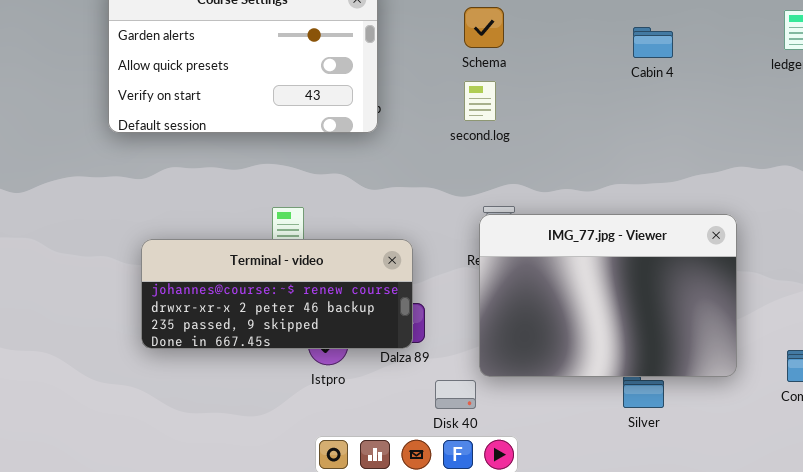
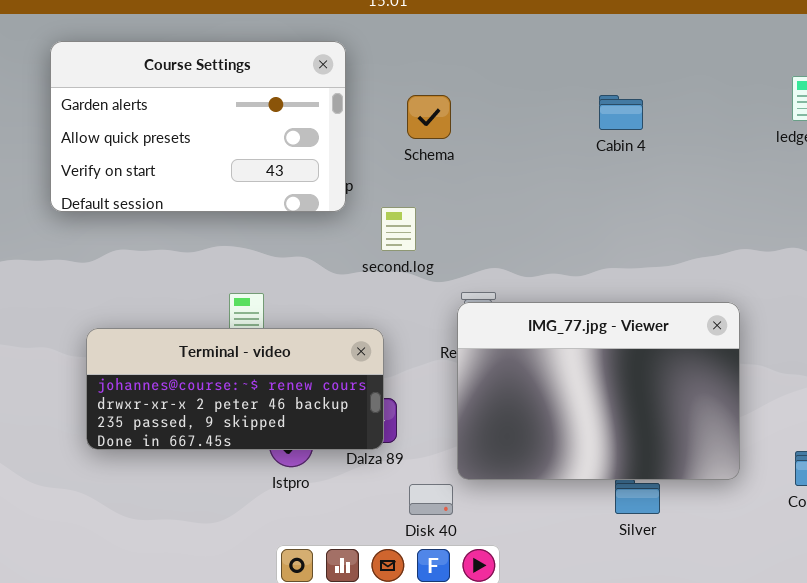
Schema: [464,7,504,48] -> [407,95,451,139], moved
Cabin 4: [633,27,673,58] -> [599,95,643,130], moved
second.log: [464,81,496,121] -> [381,207,416,251], moved

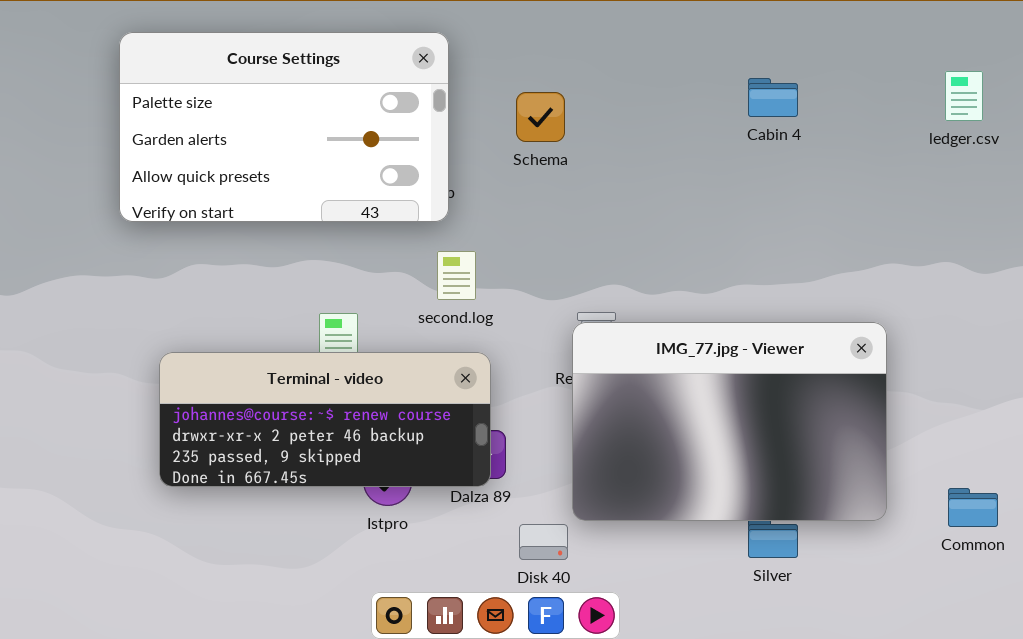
Course Settings: [50,41,346,212] -> [119,32,449,222], scrolled up 1 row
Cabin 4: [599,95,643,130] -> [748,78,798,117], moved
second.log: [381,207,416,251] -> [437,251,476,300], moved

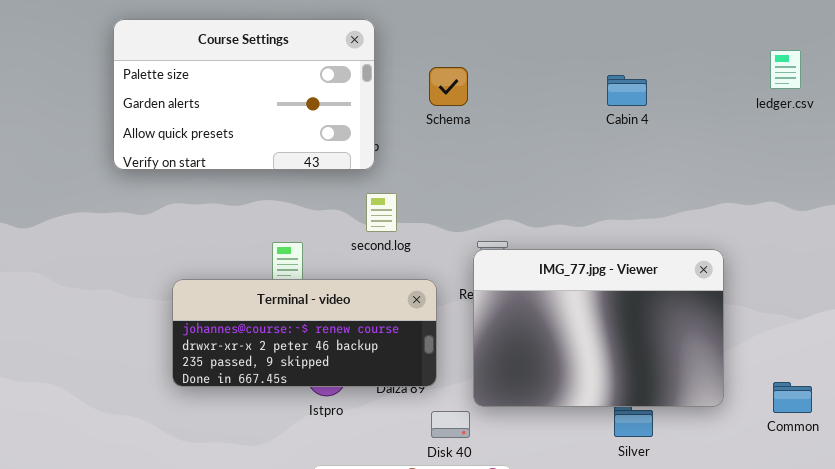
Cabin 4: [748,78,798,117] -> [607,75,647,106], moved
Terminal - video: [159,352,491,487] -> [172,279,437,387], moved

